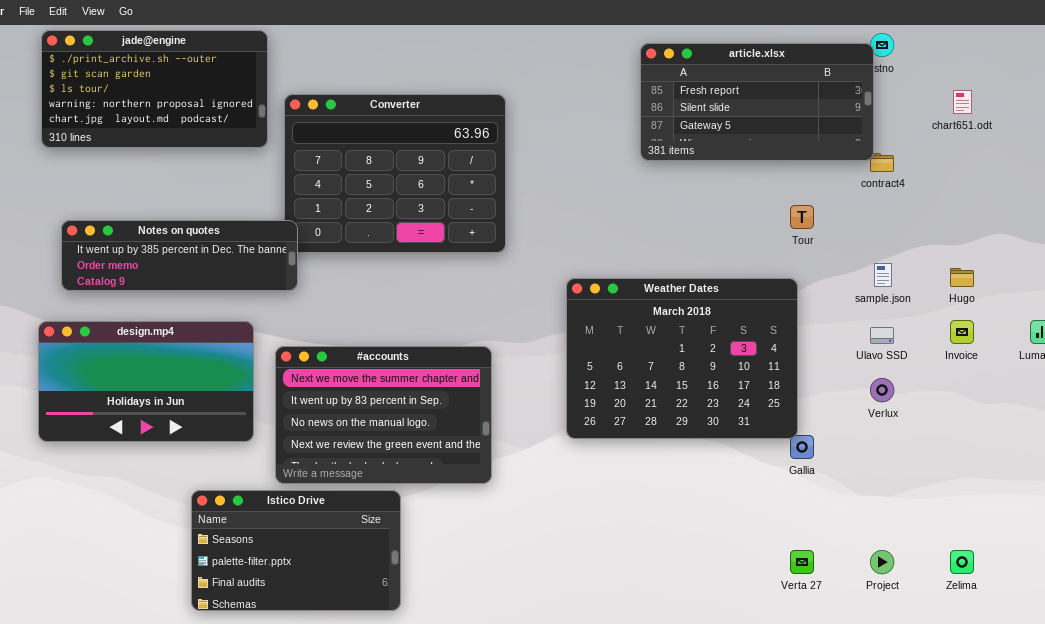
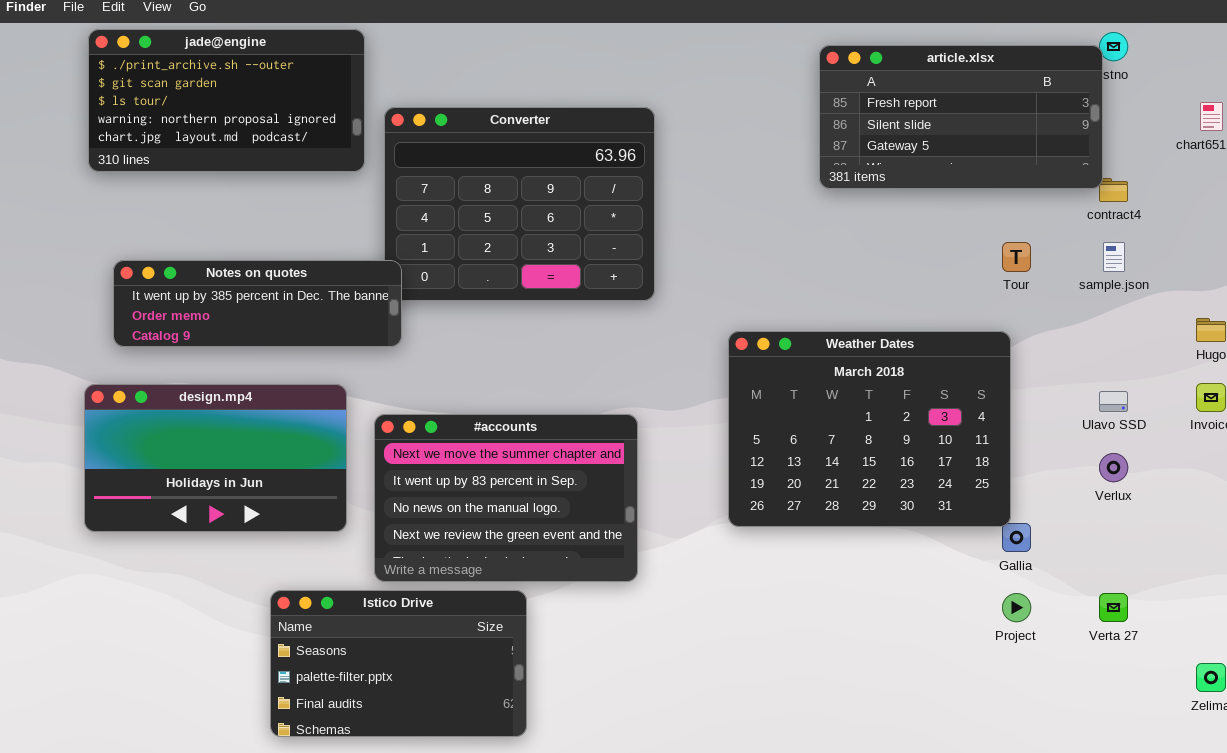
sample.json: [874,263,892,287] -> [1103,242,1125,272], moved
Verta 27: [790,550,814,574] -> [1099,593,1128,622], moved
Project: [870,550,894,574] -> [1002,593,1031,622], moved

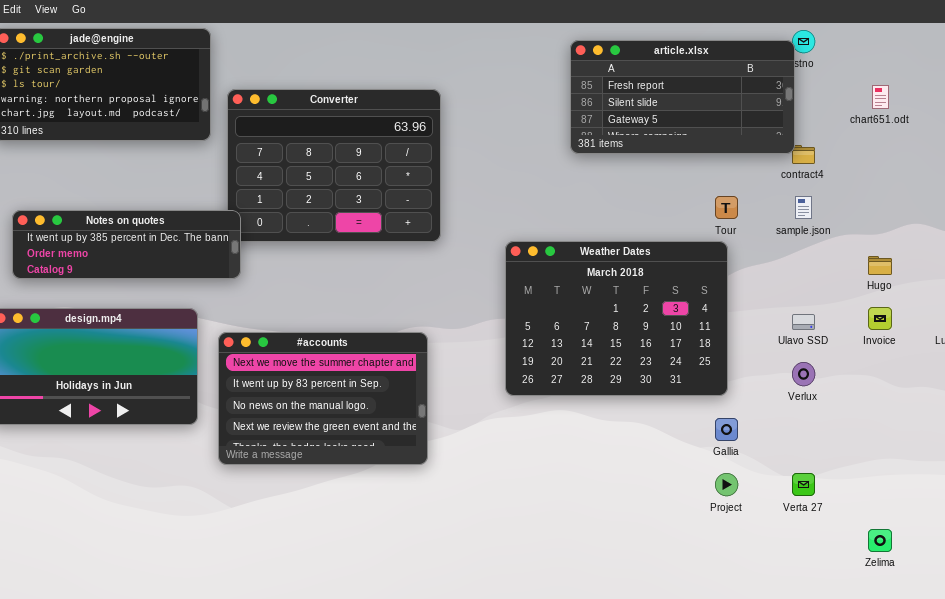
Weather Dates: [728,331,1011,527] -> [505,241,728,396], moved
Istico Drive: [270,590,527,737] -> none, closed

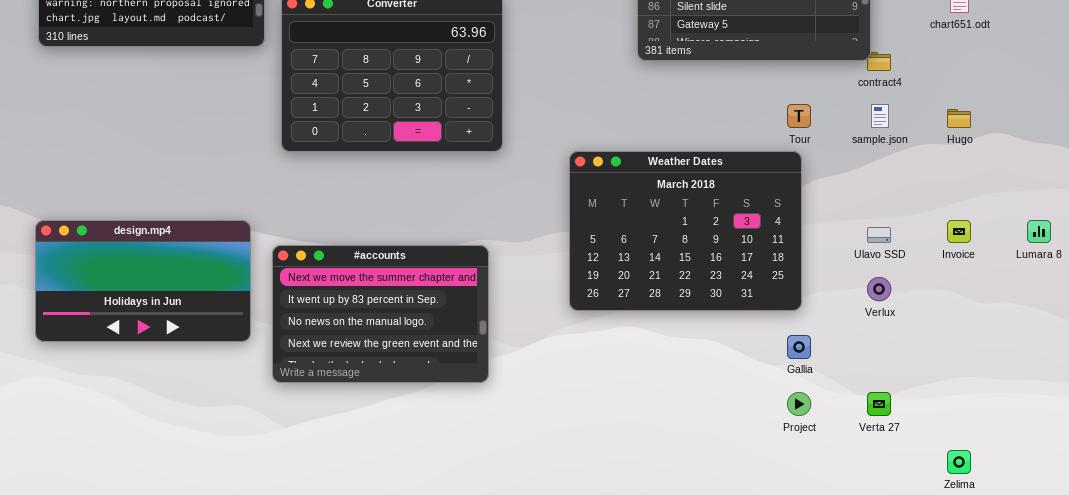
Notes on quotes: [12,210,241,279] -> none, closed
Hugo: [868,256,892,275] -> [947,109,971,128], moved

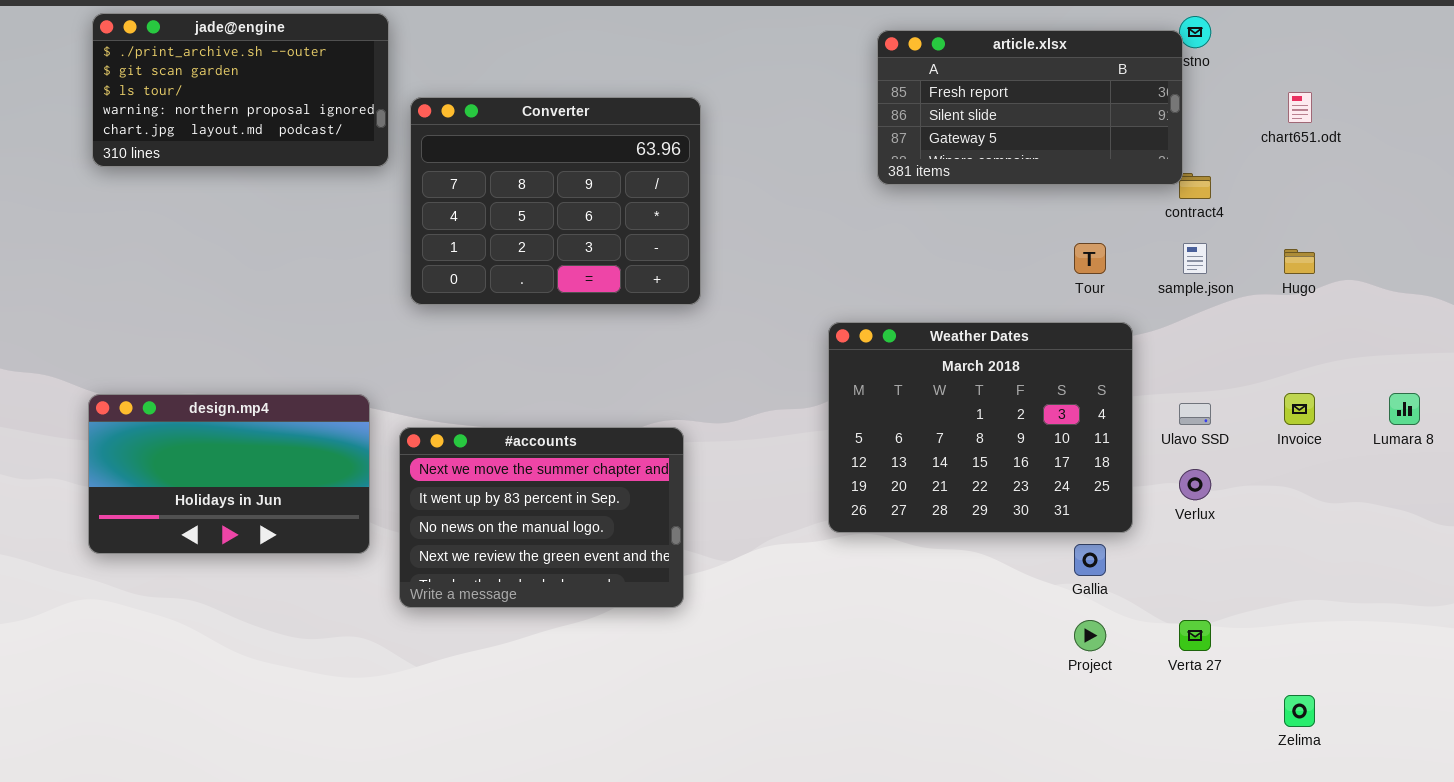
Weather Dates: [569,151,802,311] -> [828,322,1133,533], moved

